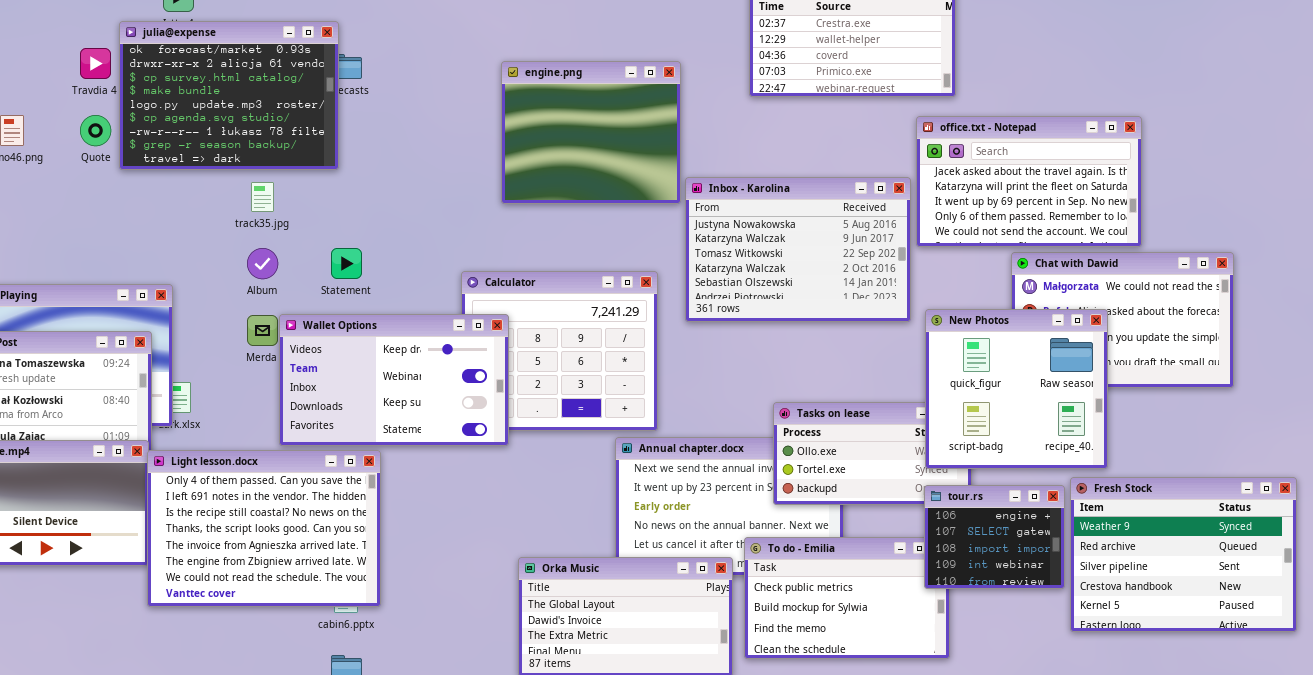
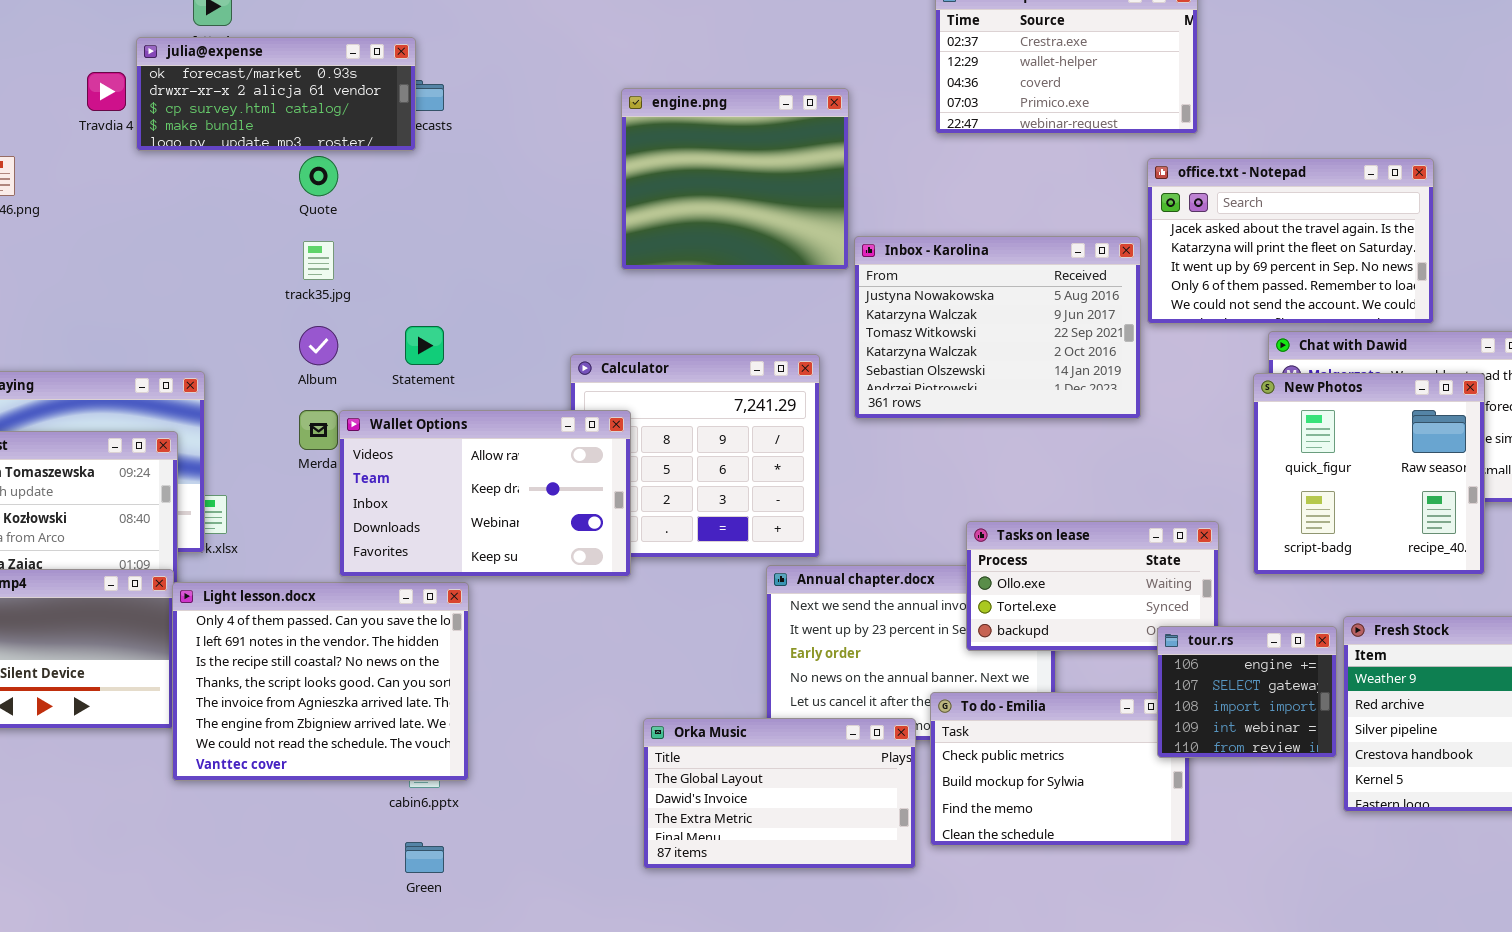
julia@expense: [119,21,339,170] -> [136,37,416,151], resized
Quote: [80,115,111,146] -> [299,156,338,196], moved
New Photos: [925,309,1108,469] -> [1253,373,1485,575], moved
Wallet Options: [279,314,509,446] -> [339,410,631,577], scrolled up 1 row

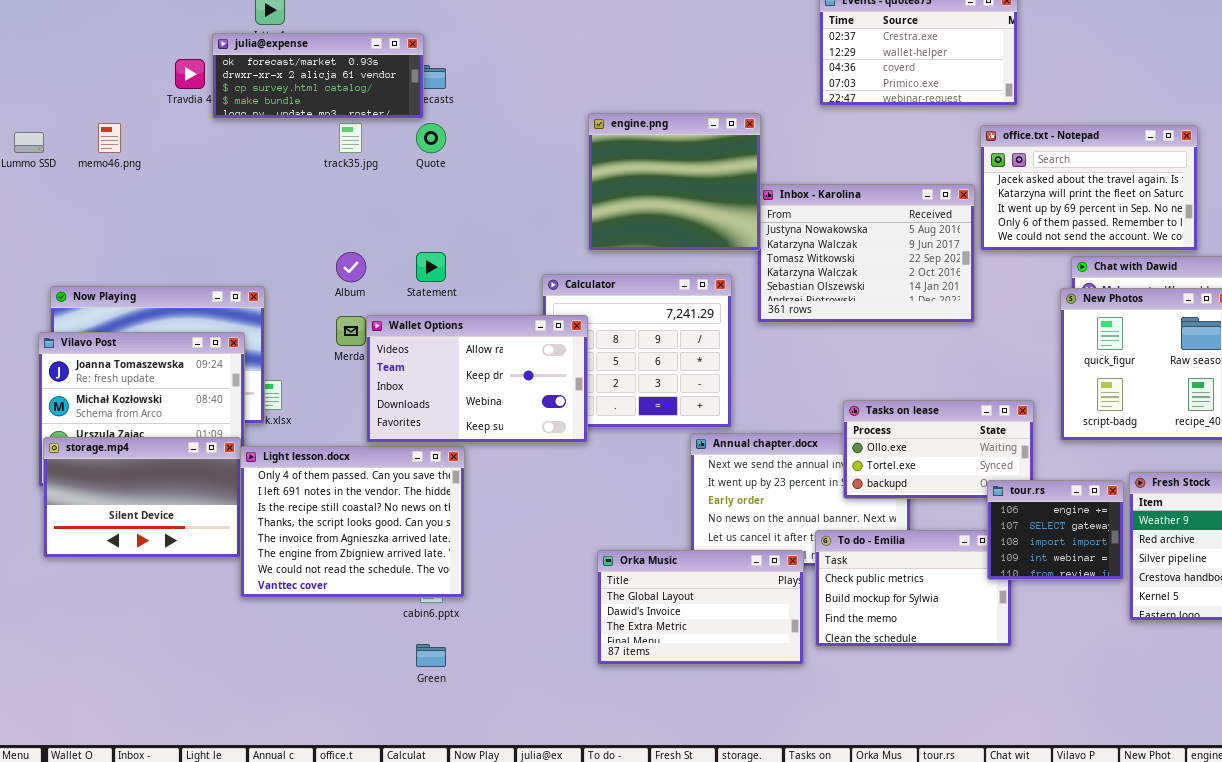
engine.png: [621,88,849,270] -> [588,113,761,251], moved
Quote: [299,156,338,196] -> [416,123,446,153], moved
track35.jpg: [303,241,334,280] -> [339,123,362,153], moved

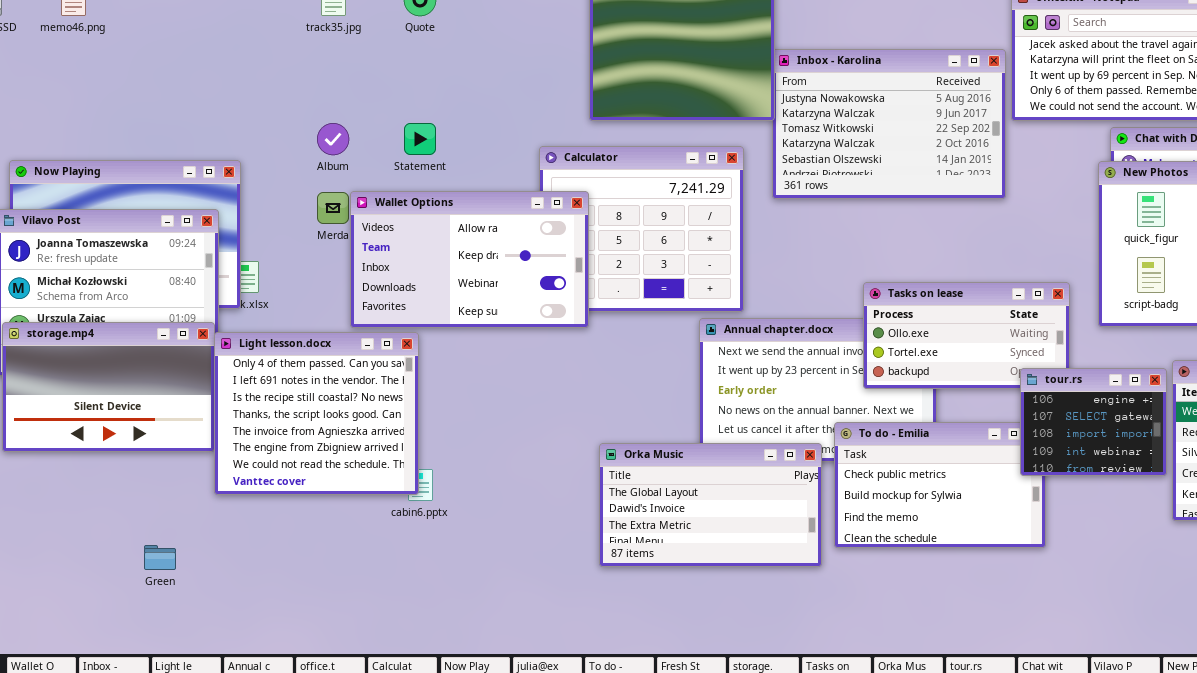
Light lesson.docx: [240,446,465,598] -> [214,332,419,495], resized
Green: [416,644,446,667] -> [144,545,176,570], moved

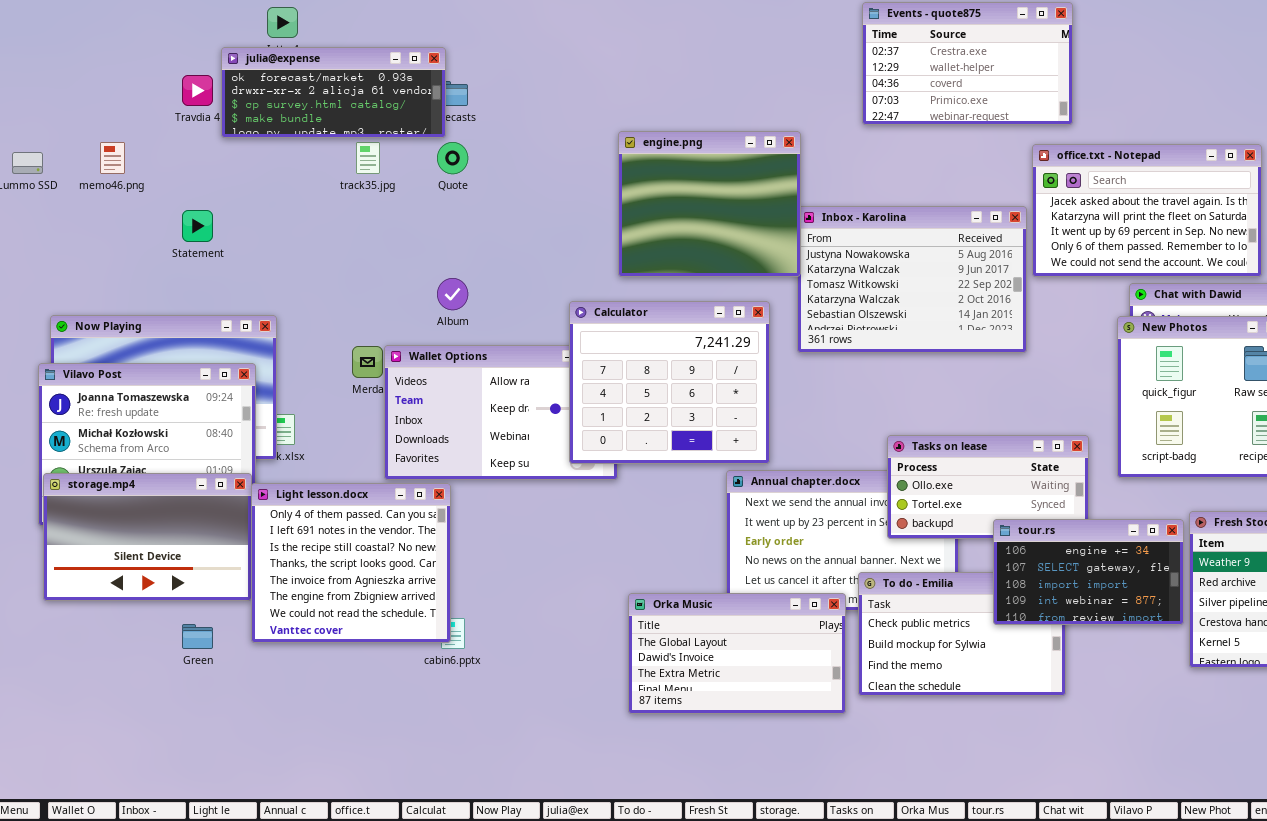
Album: [317,123,349,155] -> [437,278,468,310], moved
Statement: [404,123,436,155] -> [182,210,213,242], moved
Calculator: [539,146,744,312] -> [569,301,770,464], raised
tour.rs: [1020,368,1167,476] -> [993,519,1184,625], resized
Green: [144,545,176,570] -> [182,624,213,649], moved

